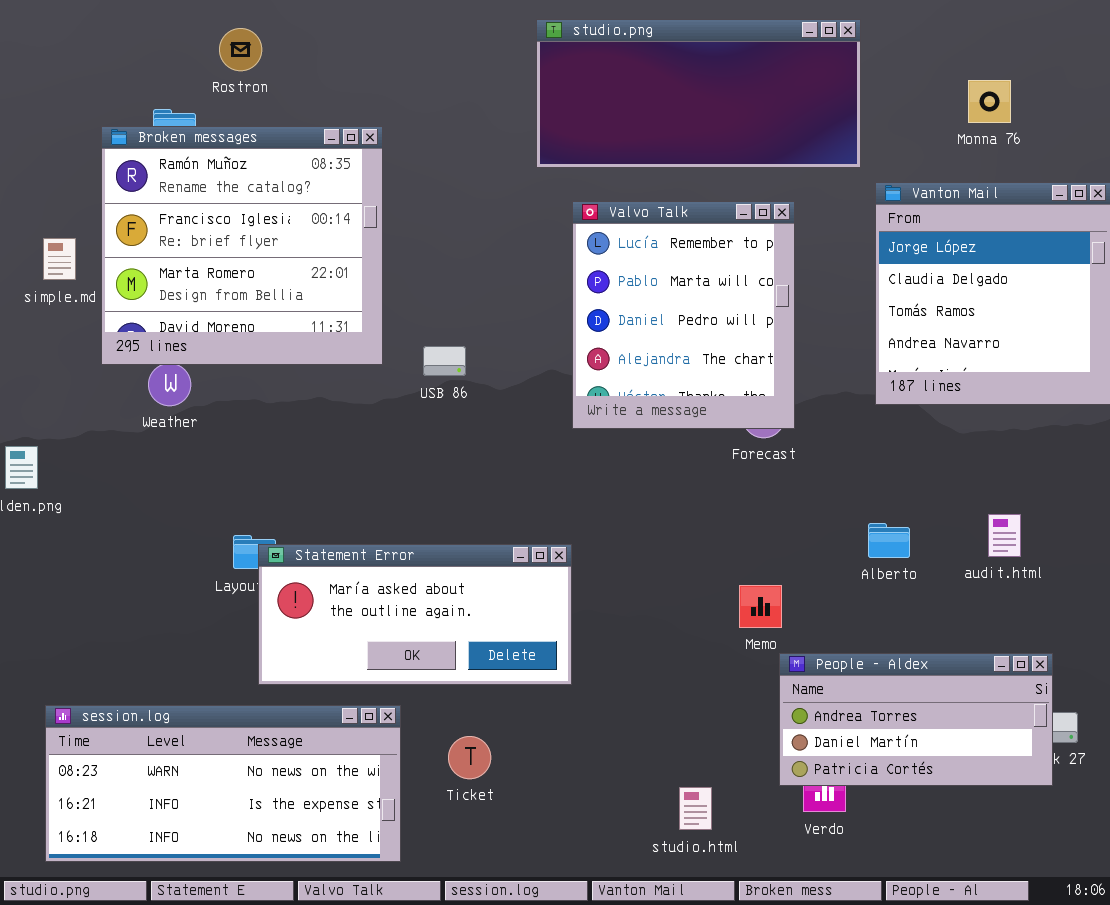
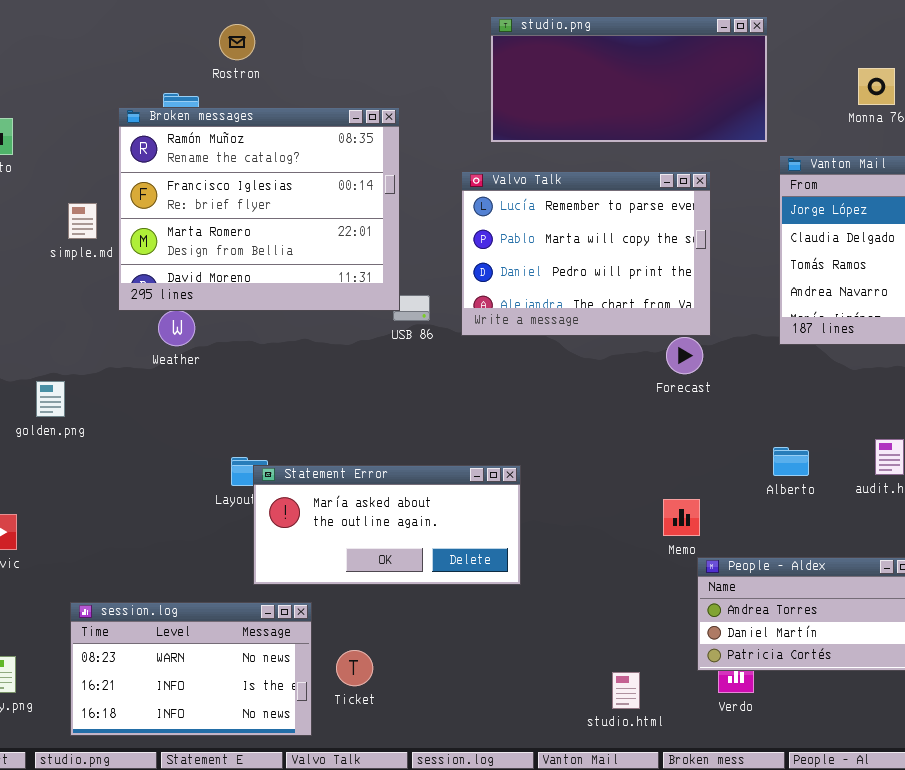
Broken messages: [101,126,383,365] -> [118,107,400,311], resized
Valvo Talk: [572,201,795,429] -> [461,171,711,336], resized
session.log: [45,705,401,862] -> [70,602,312,736], resized
Ticket: [448,736,491,779] -> [336,650,373,686], moved

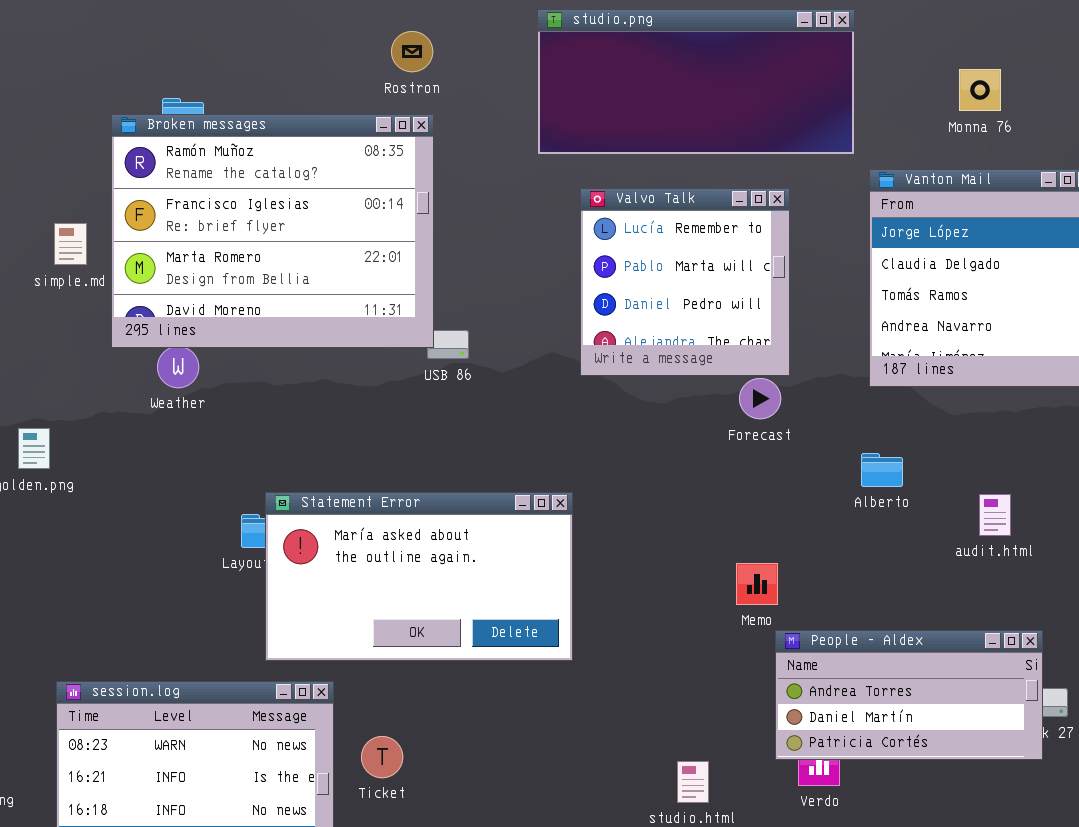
Rostron: [219,24,255,60] -> [391,31,433,72], moved
Valvo Talk: [461,171,711,336] -> [580,188,790,376], resized
Alberto: [773,447,809,476] -> [861,453,903,487], moved
Statement Error: [253,465,521,585] -> [265,492,573,661], resized

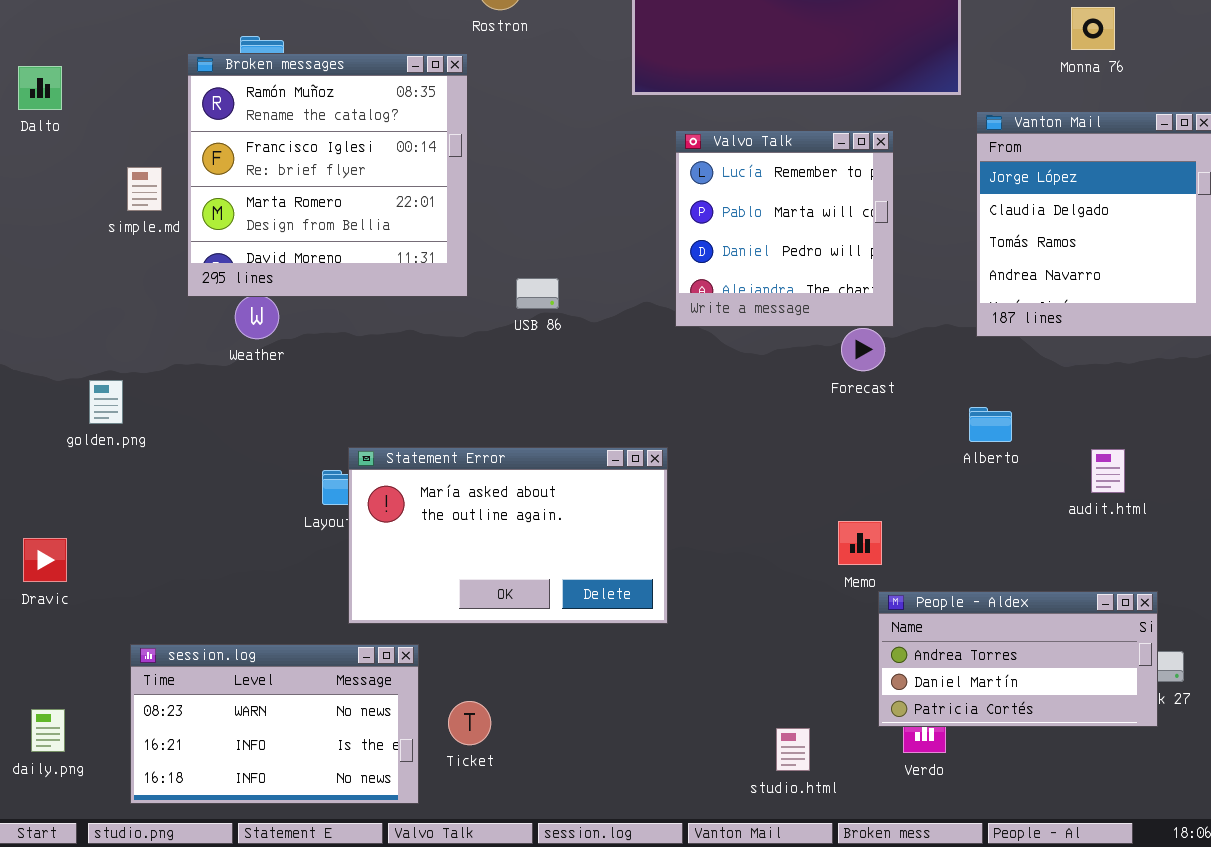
Broken messages: [111,114,434,348] -> [187,53,468,297], resized

